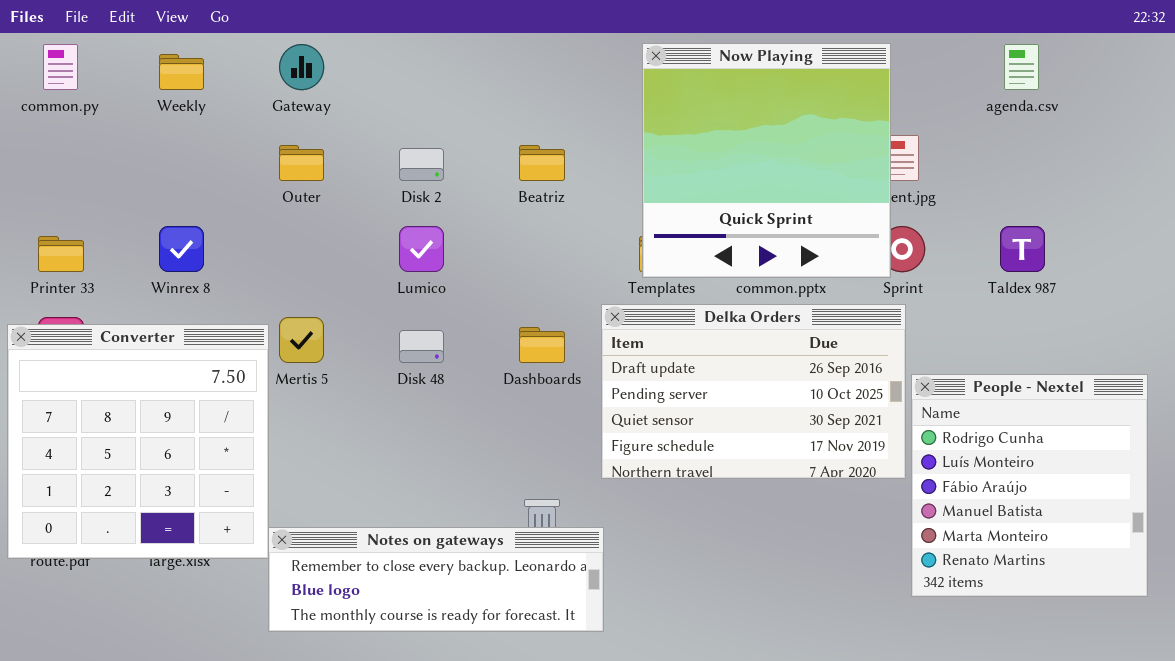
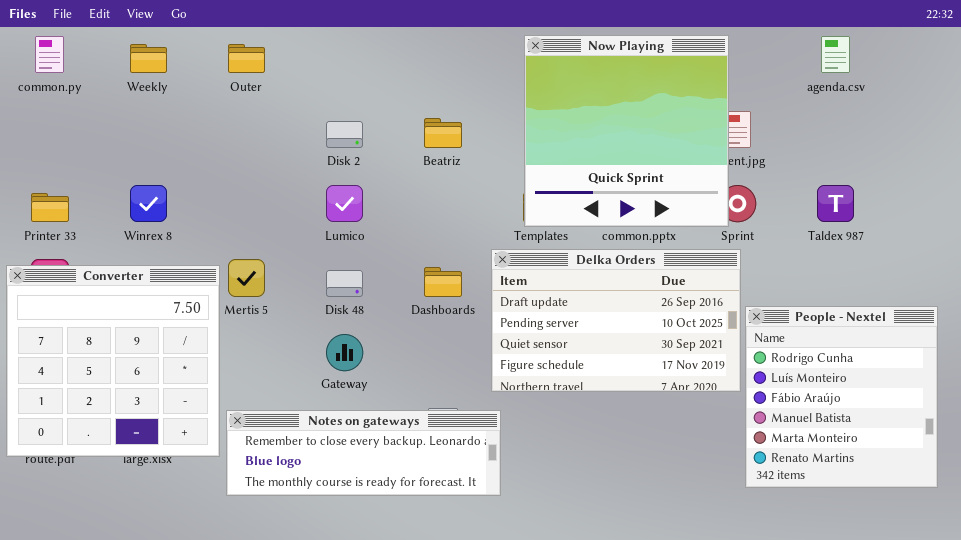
Gateway: [279,44,324,90] -> [326,334,363,371], moved
Outer: [279,145,324,181] -> [228,44,265,73], moved
Notes on gateways: [268,527,604,632] -> [226,410,501,496], moved

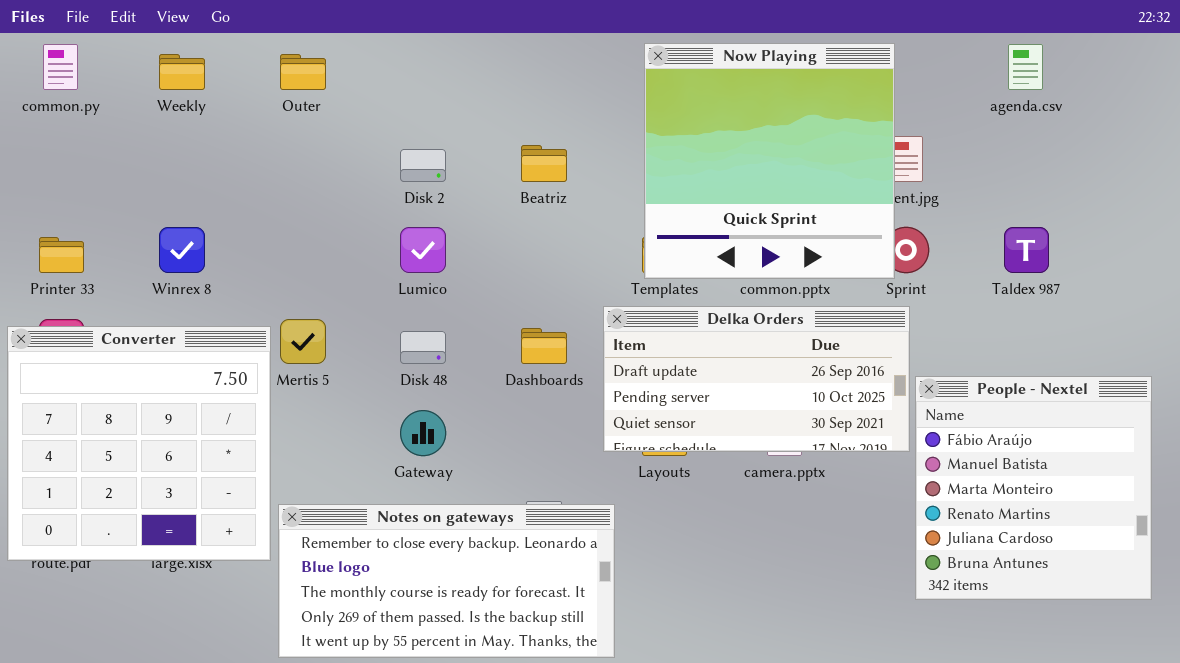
Delka Orders: [491,249,741,392] -> [603,306,910,452], resized
People - Nextel: [745,306,938,488] -> [915,376,1152,600], scrolled down 2 rows
Notes on gateways: [226,410,501,496] -> [278,504,615,658], resized

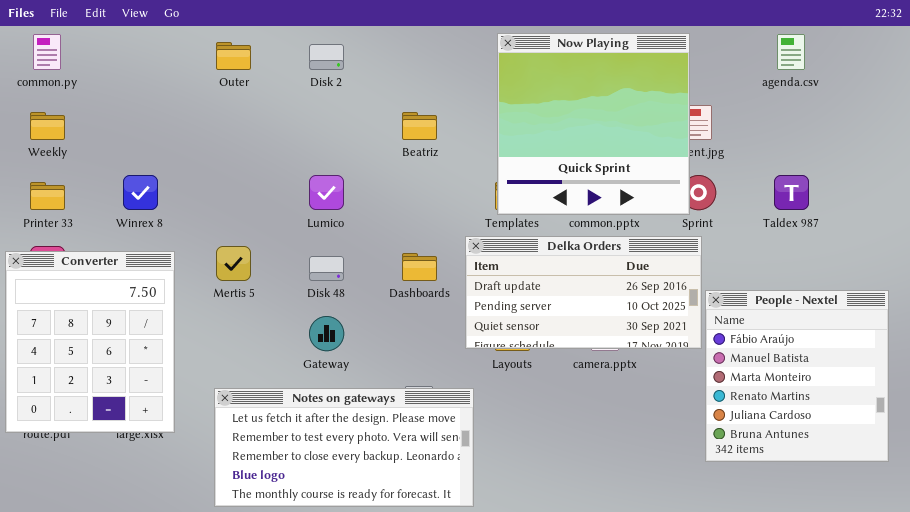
Weekly: [159,54,205,90] -> [30,112,65,140], moved
Disk 2: [400,149,446,182] -> [309,44,344,70], moved
Converter: [7,326,271,561] -> [5,251,175,433], resized
Notes on gateways: [278,504,615,658] -> [214,388,474,507], scrolled up 2 rows

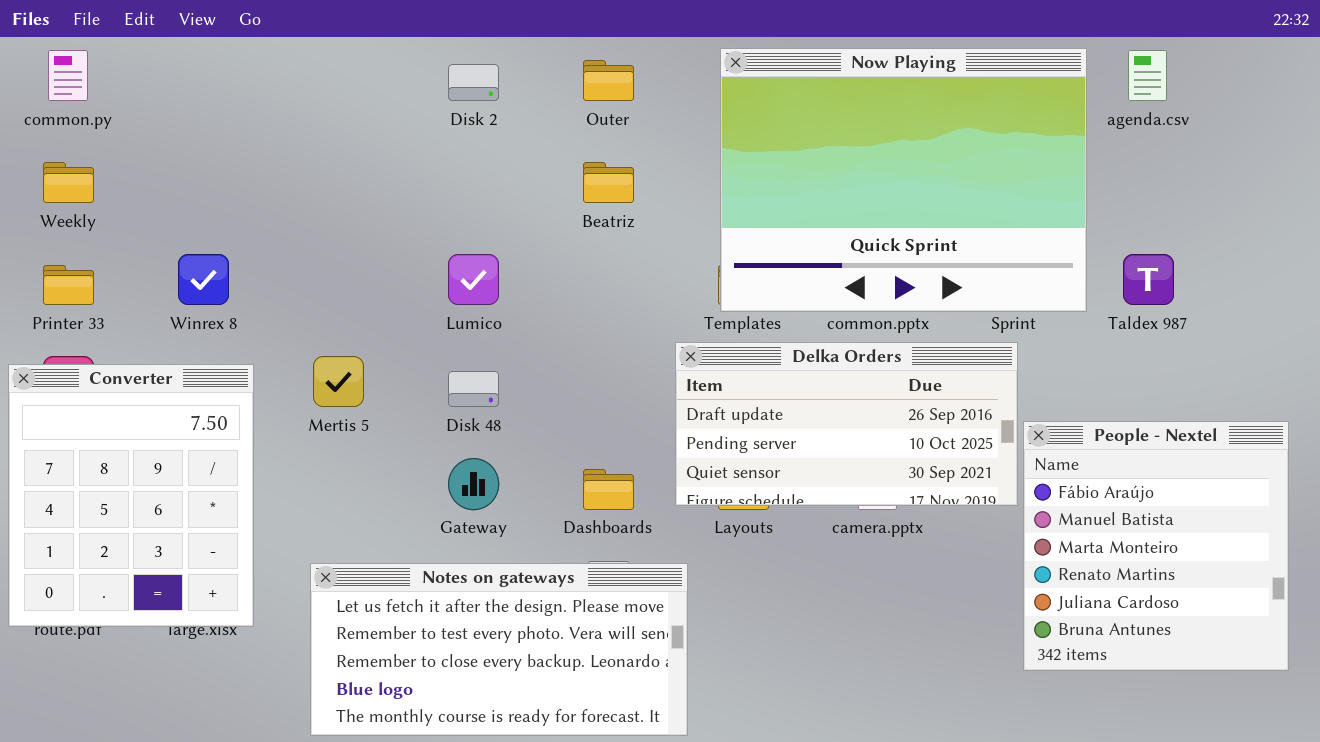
Now Playing: [497,33,690,215] -> [720,48,1087,312], resized
Outer: [216,42,251,70] -> [583,60,634,101], moved
Dashboards: [402,253,437,281] -> [583,469,634,510], moved

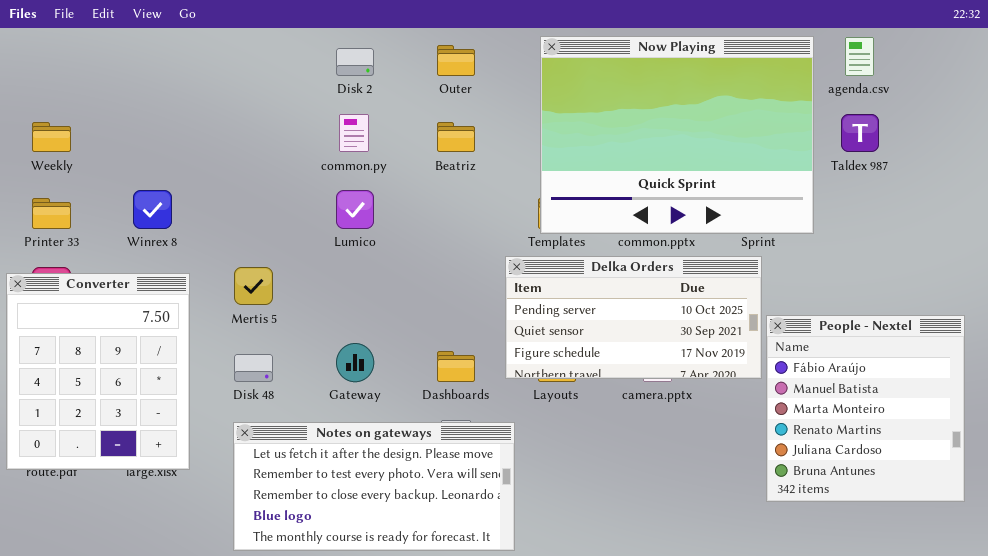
common.py: [48,50,88,101] -> [339,114,369,152], moved
Taldex 987: [1123,254,1174,305] -> [841,114,879,152], moved
Delka Orders: [675,342,1018,506] -> [505,256,762,379], scrolled down 1 row
Disk 48: [448,371,499,407] -> [234,354,273,382], moved

